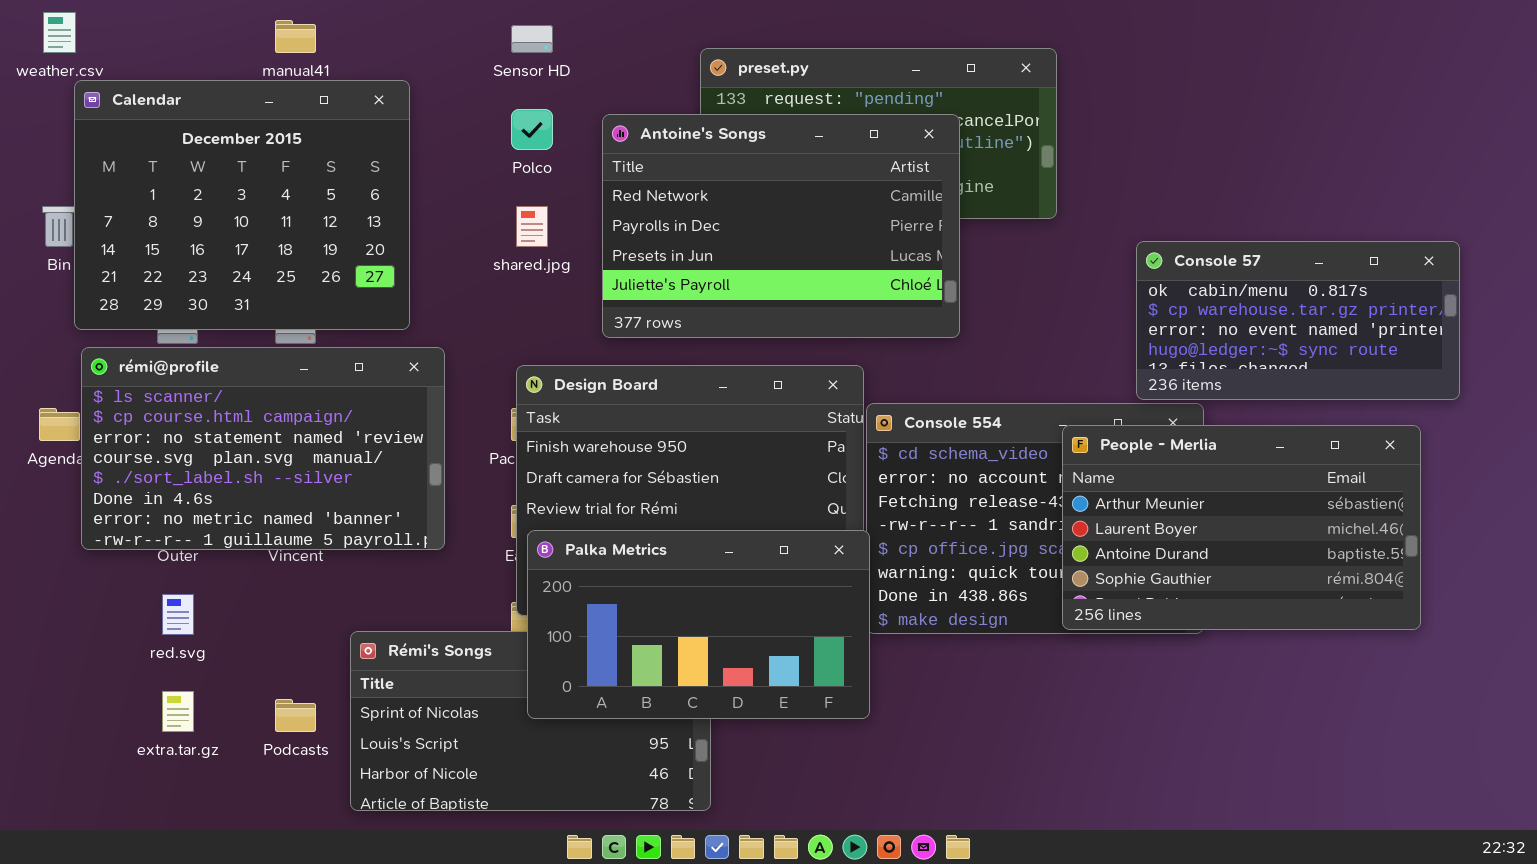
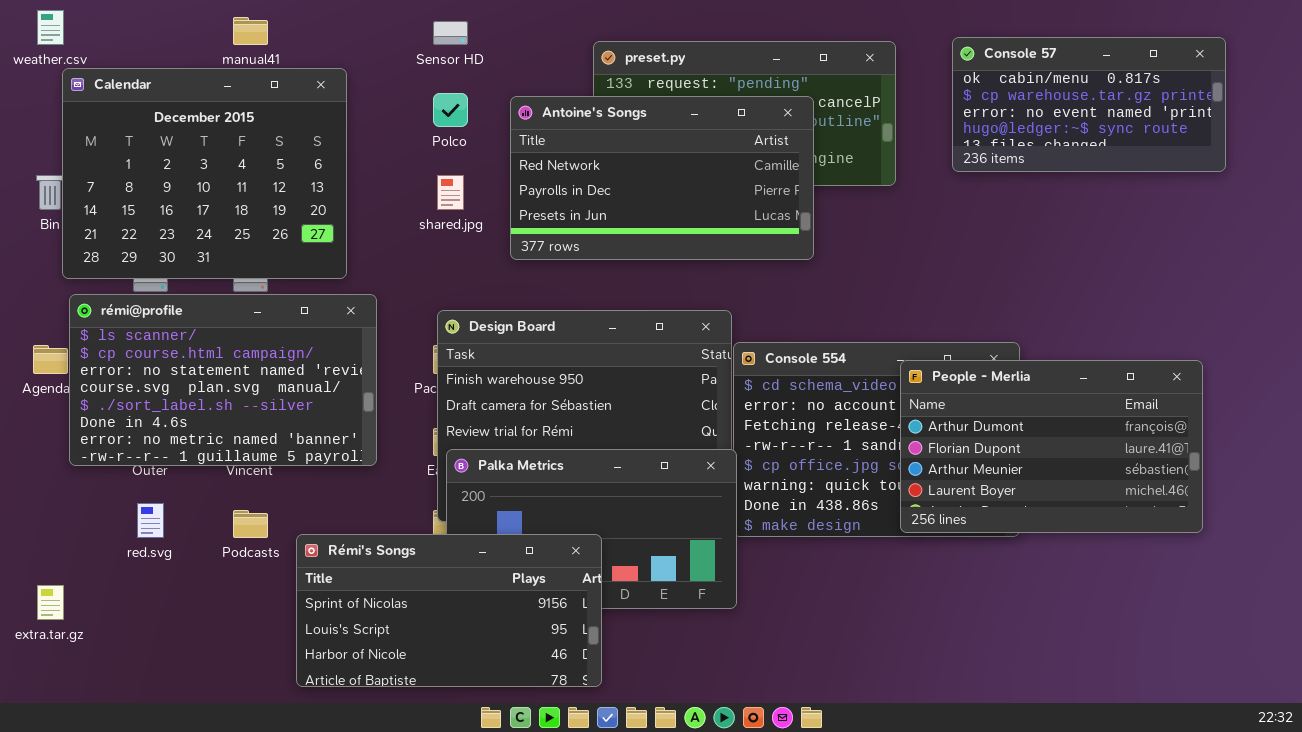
Antoine's Songs: [602,114,960,338] -> [510,96,814,260], resized
Console 57: [1136,241,1460,400] -> [952,37,1226,172], moved
People - Merlia: [1062,425,1421,630] -> [900,360,1203,533], scrolled up 2 rows
Rémi's Songs: [350,631,711,811] -> [296,534,602,687], raised
extra.tar.gz: [162,691,194,732] -> [37,585,64,620], moved
Podcasts: [275,699,316,732] -> [233,510,268,538], moved

